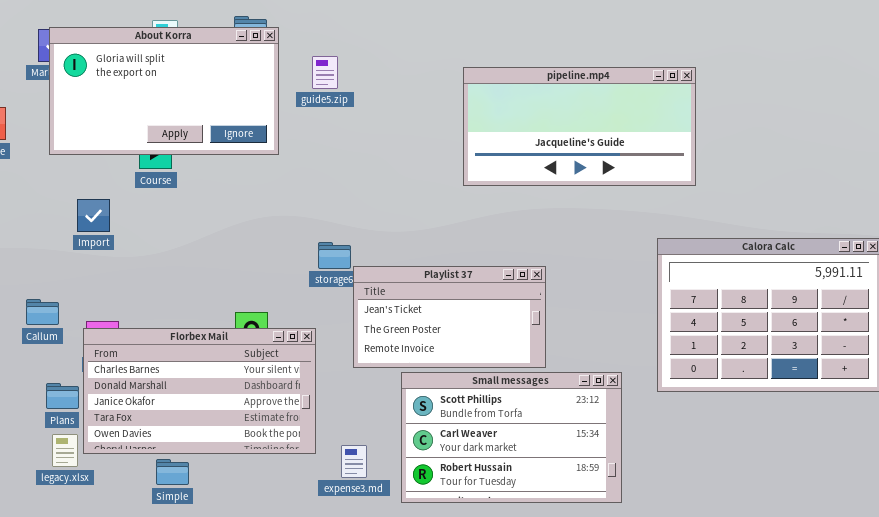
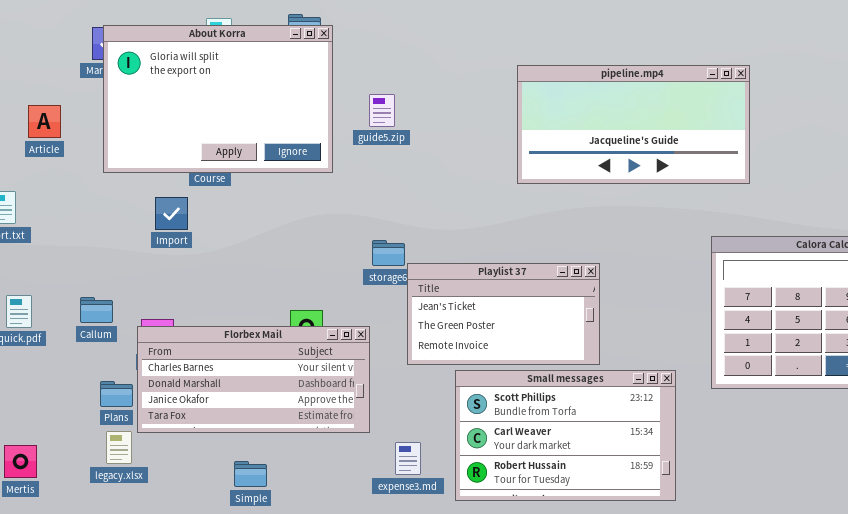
About Korra: [49,27,279,155] -> [103,25,333,173], resized
guide5.zip: [312,56,338,89] -> [369,94,395,127], moved
Import: [77,199,110,232] -> [155,197,188,230], moved
Florbex Mail: [83,328,316,454] -> [137,326,370,433], resized
Simple: [156,459,189,485] -> [234,461,267,487], moved

